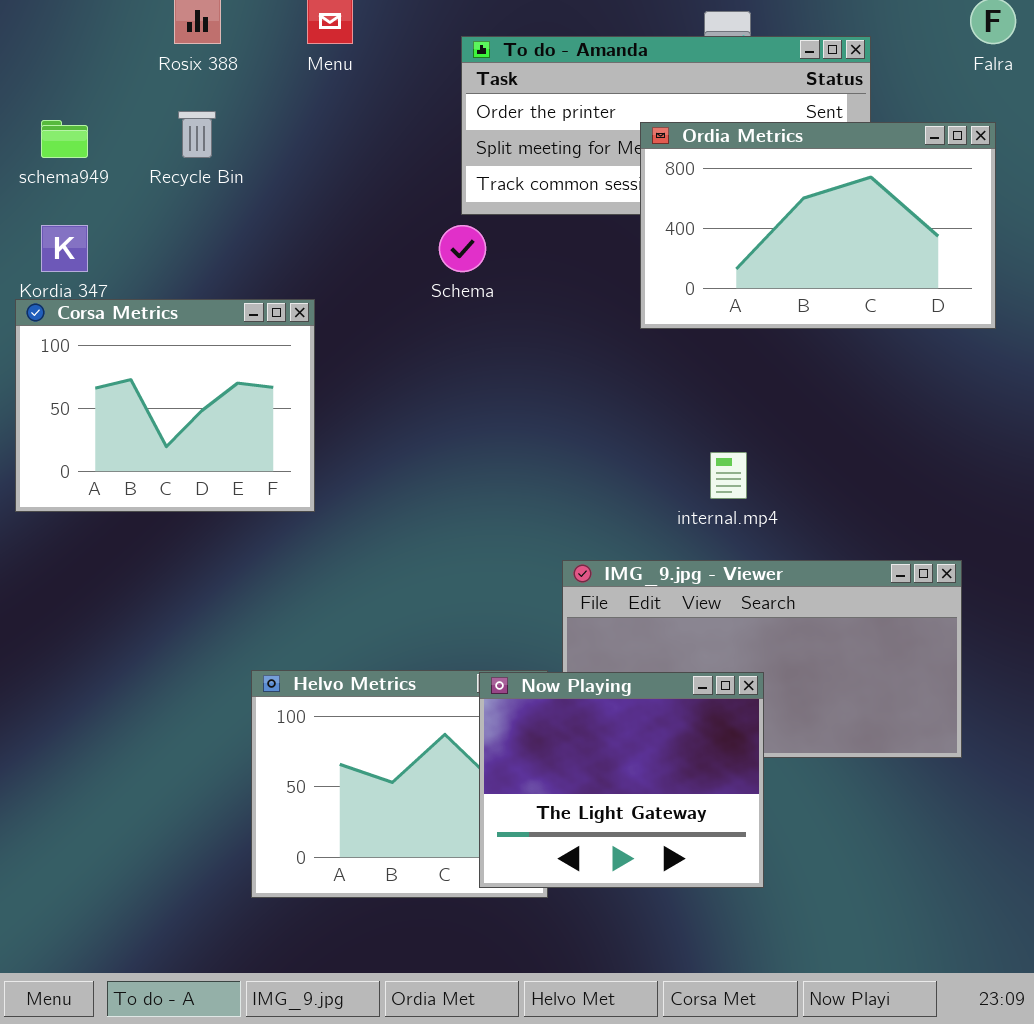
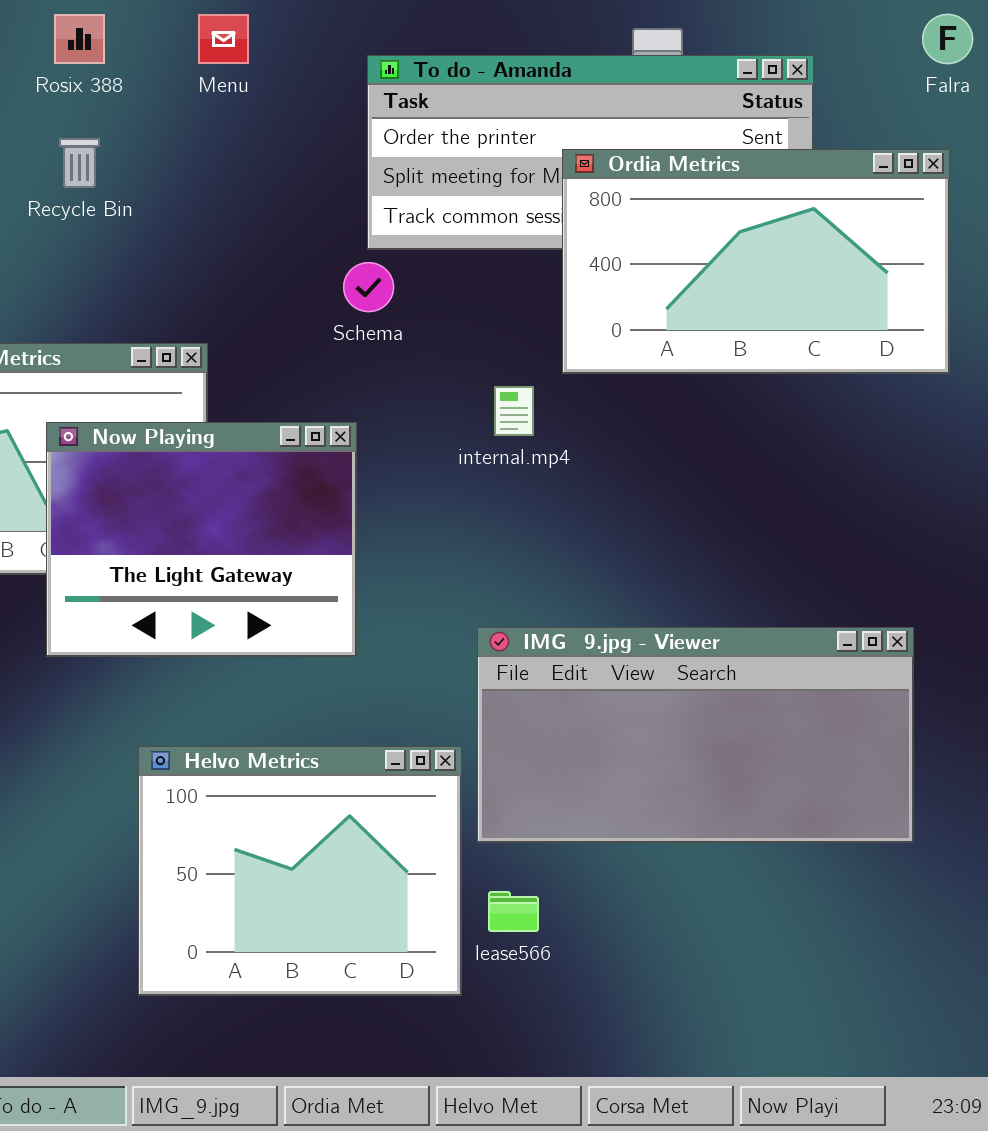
internal.mp4: [710,452,747,499] -> [494,386,534,436], moved
Now Playing: [479,672,764,888] -> [46,422,357,657], moved

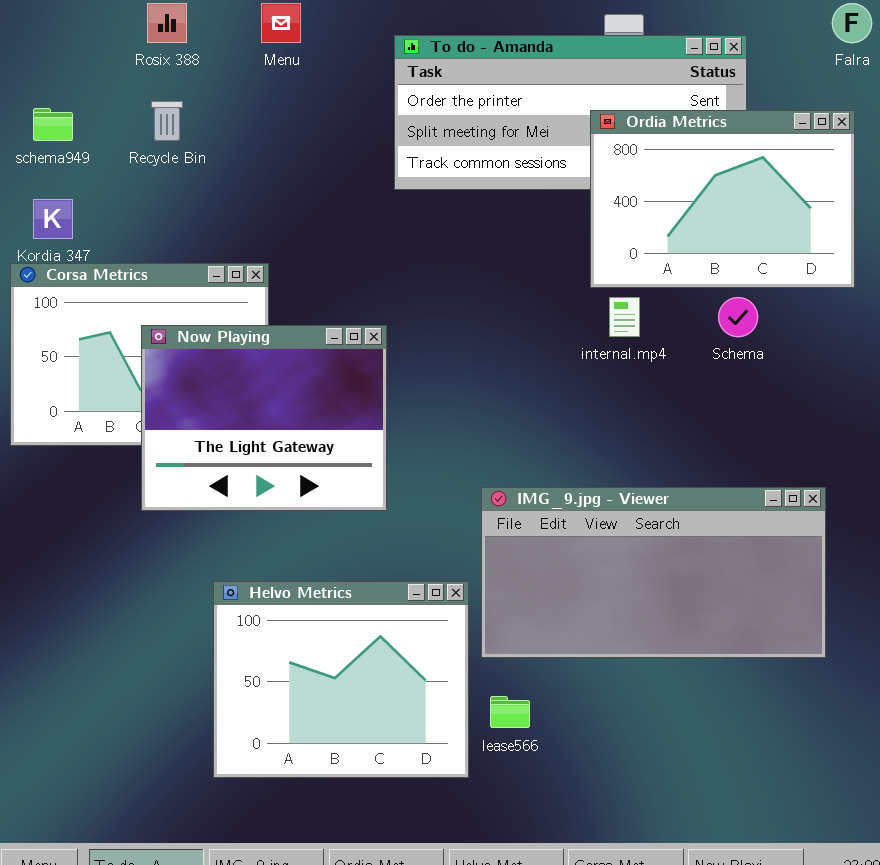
Ordia Metrics: [562,149,950,374] -> [590,110,855,288], resized
Schema: [343,262,394,312] -> [718,297,758,337], moved
internal.mp4: [494,386,534,436] -> [609,297,640,337], moved

